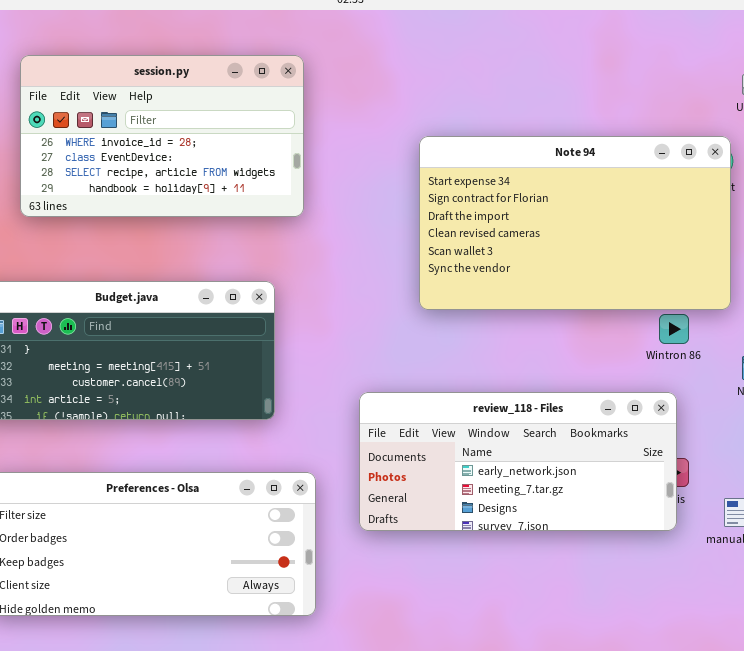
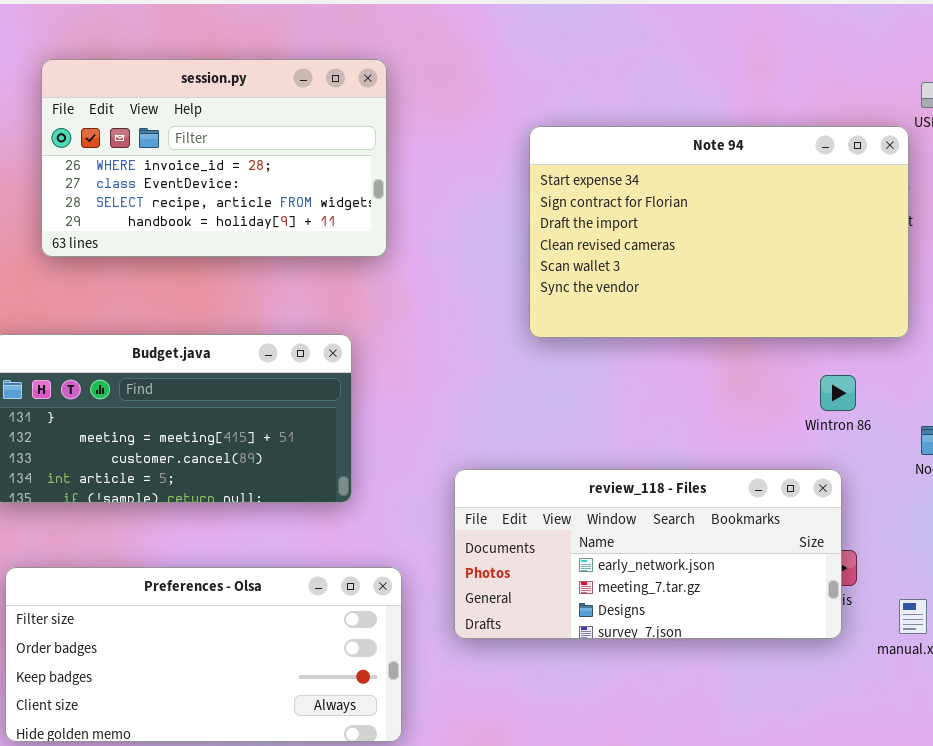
Note 94: [419,136,731,310] -> [529,126,909,338], moved

